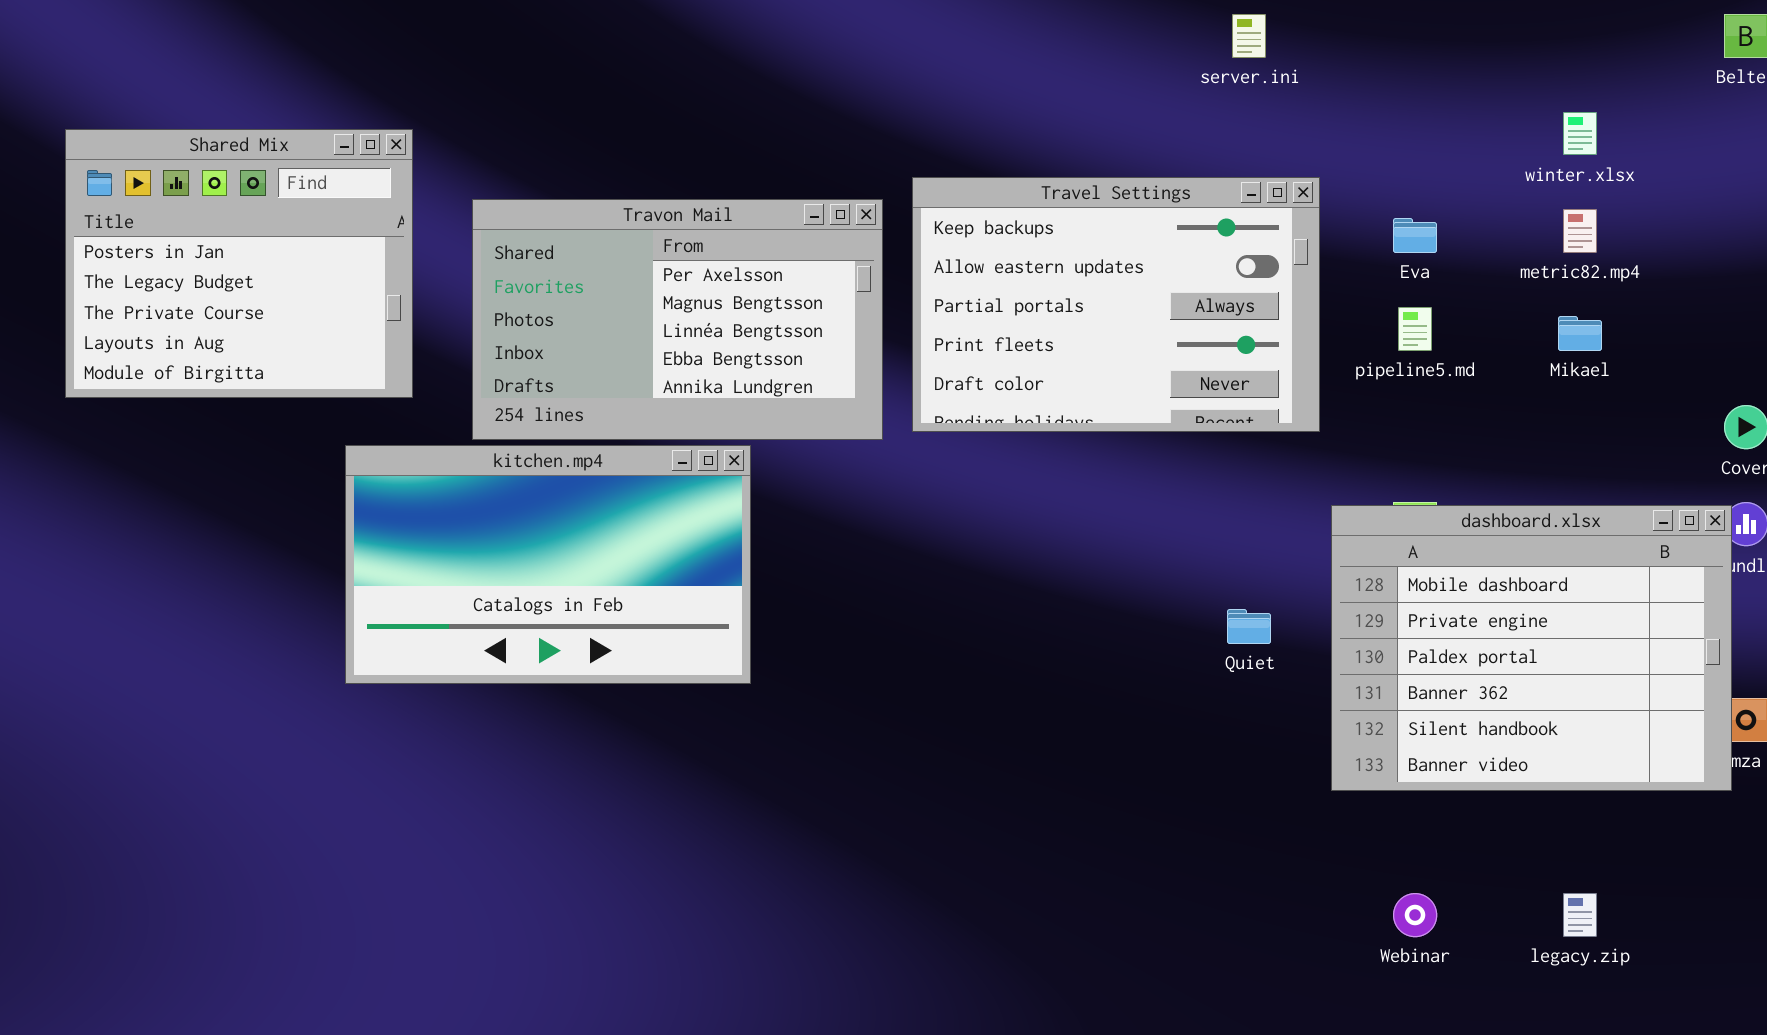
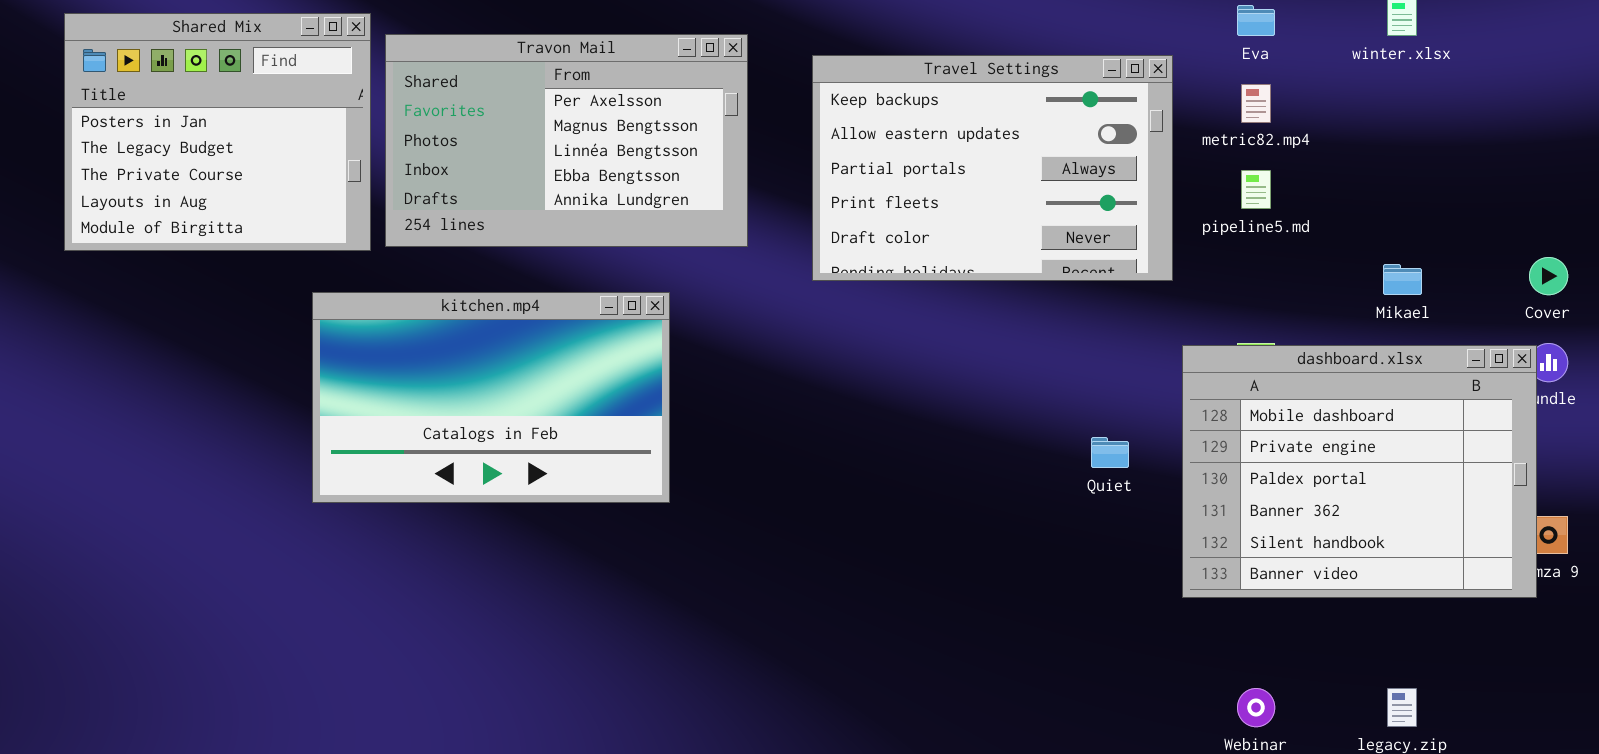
Travon Mail: [472,199,883,440] -> [385,34,748,247], moved
metric82.mp4: [1563,209,1597,253] -> [1241,84,1271,123], moved
Eva: [1393,218,1437,253] -> [1237,5,1275,36], moved
Mikael: [1558,316,1602,351] -> [1383,264,1422,295], moved

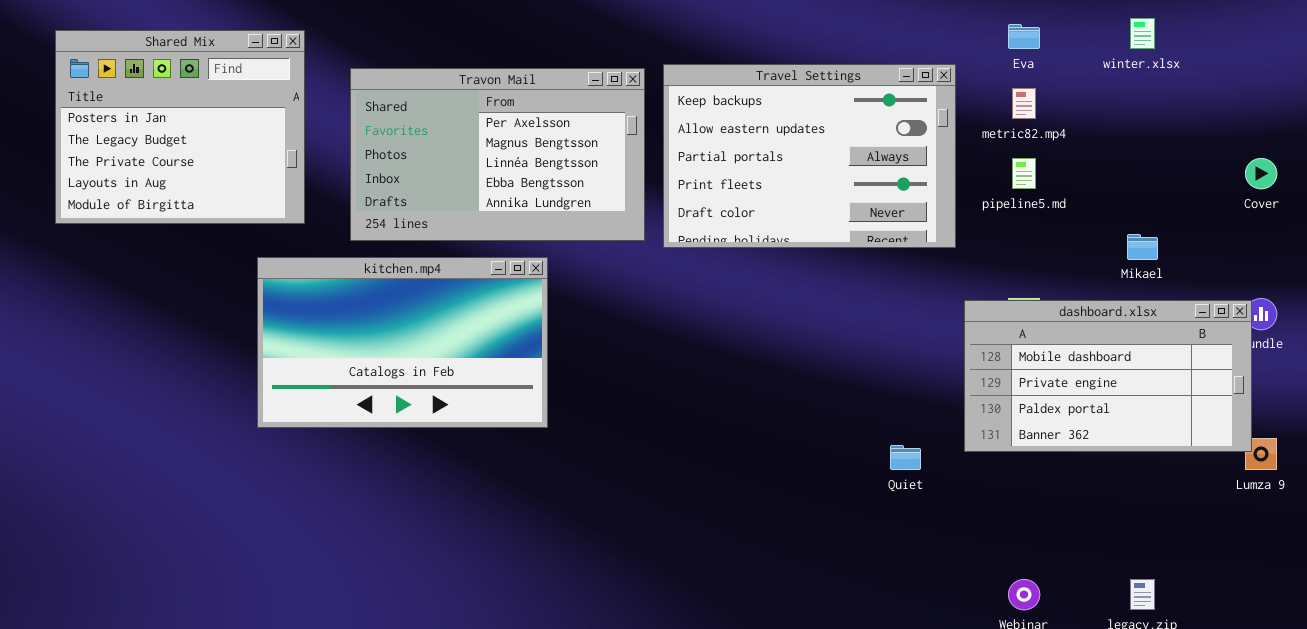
Travon Mail: [385,34,748,247] -> [350,68,645,241], moved
Cover: [1529,257,1568,295] -> [1245,158,1277,189], moved
dashboard.xlsx: [1182,345,1537,598] -> [964,300,1252,452], resized
Quiet: [1091,437,1129,468] -> [890,445,921,470], moved

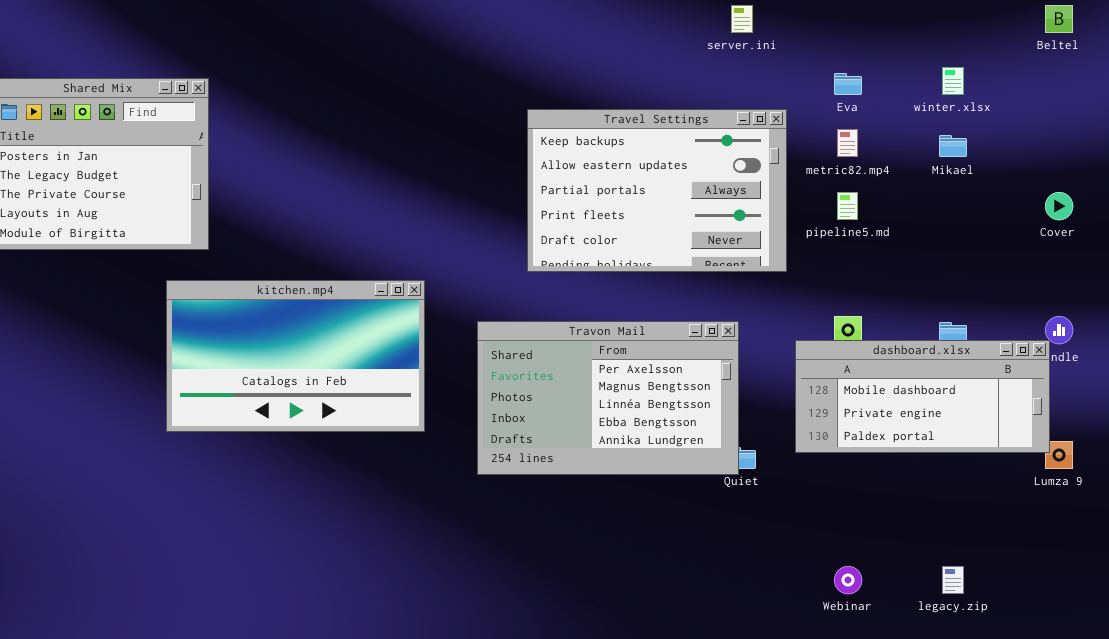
Travon Mail: [350,68,645,241] -> [477,321,739,475], moved
Mikael: [1127,234,1158,260] -> [939,135,967,157], moved
dashboard.xlsx: [964,300,1252,452] -> [795,340,1050,453], resized

